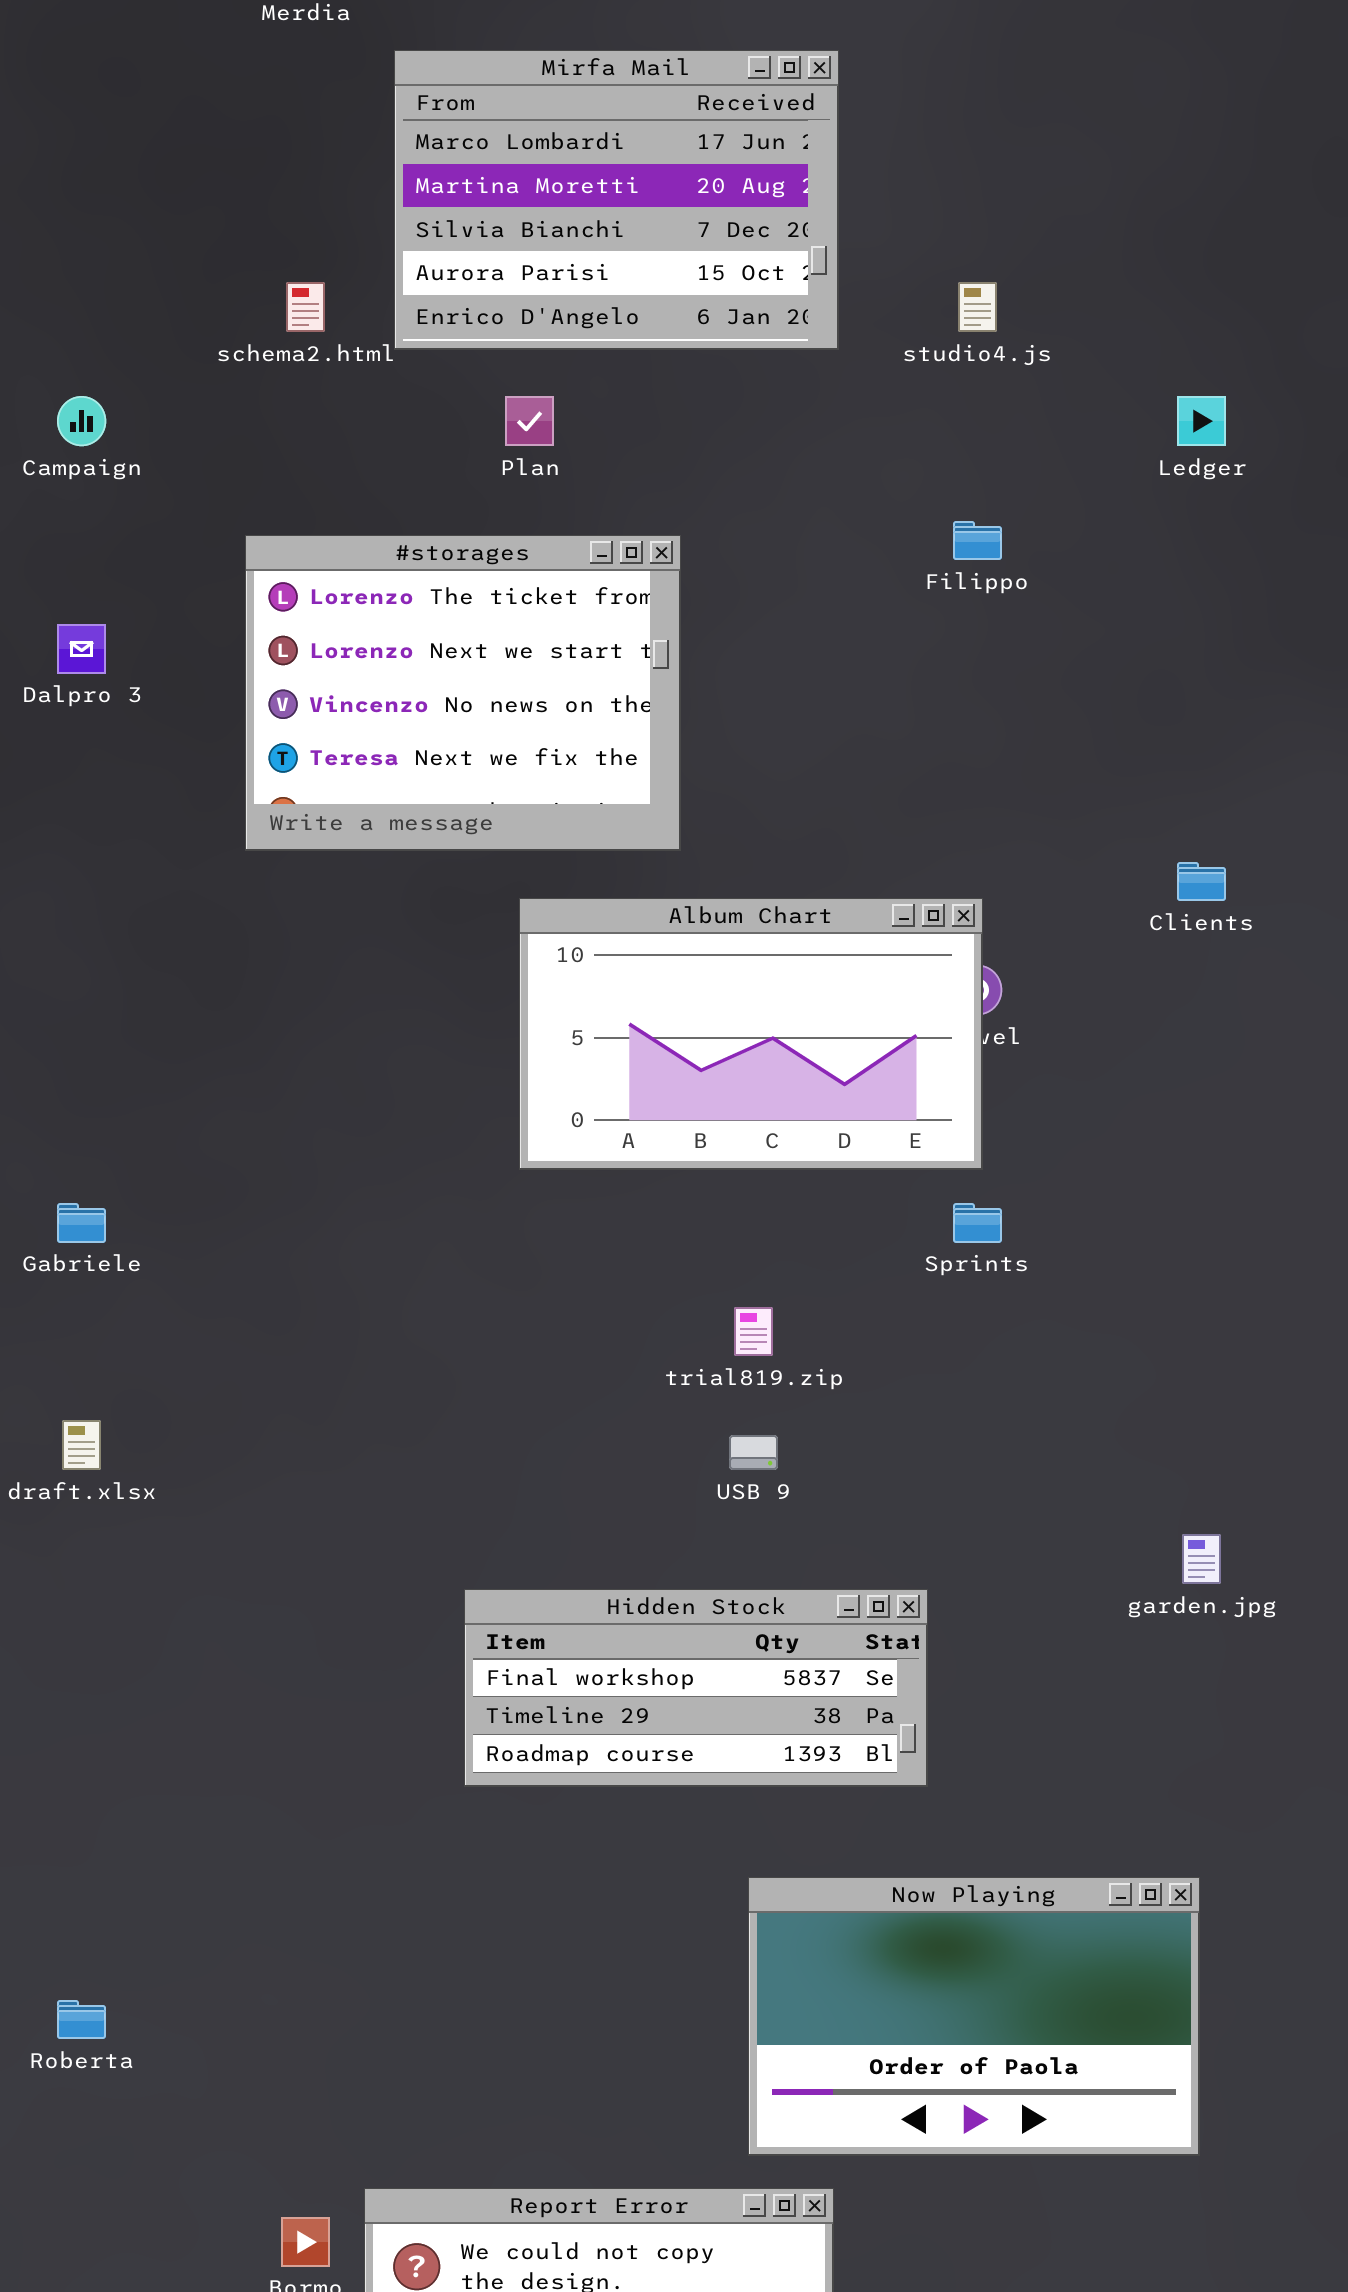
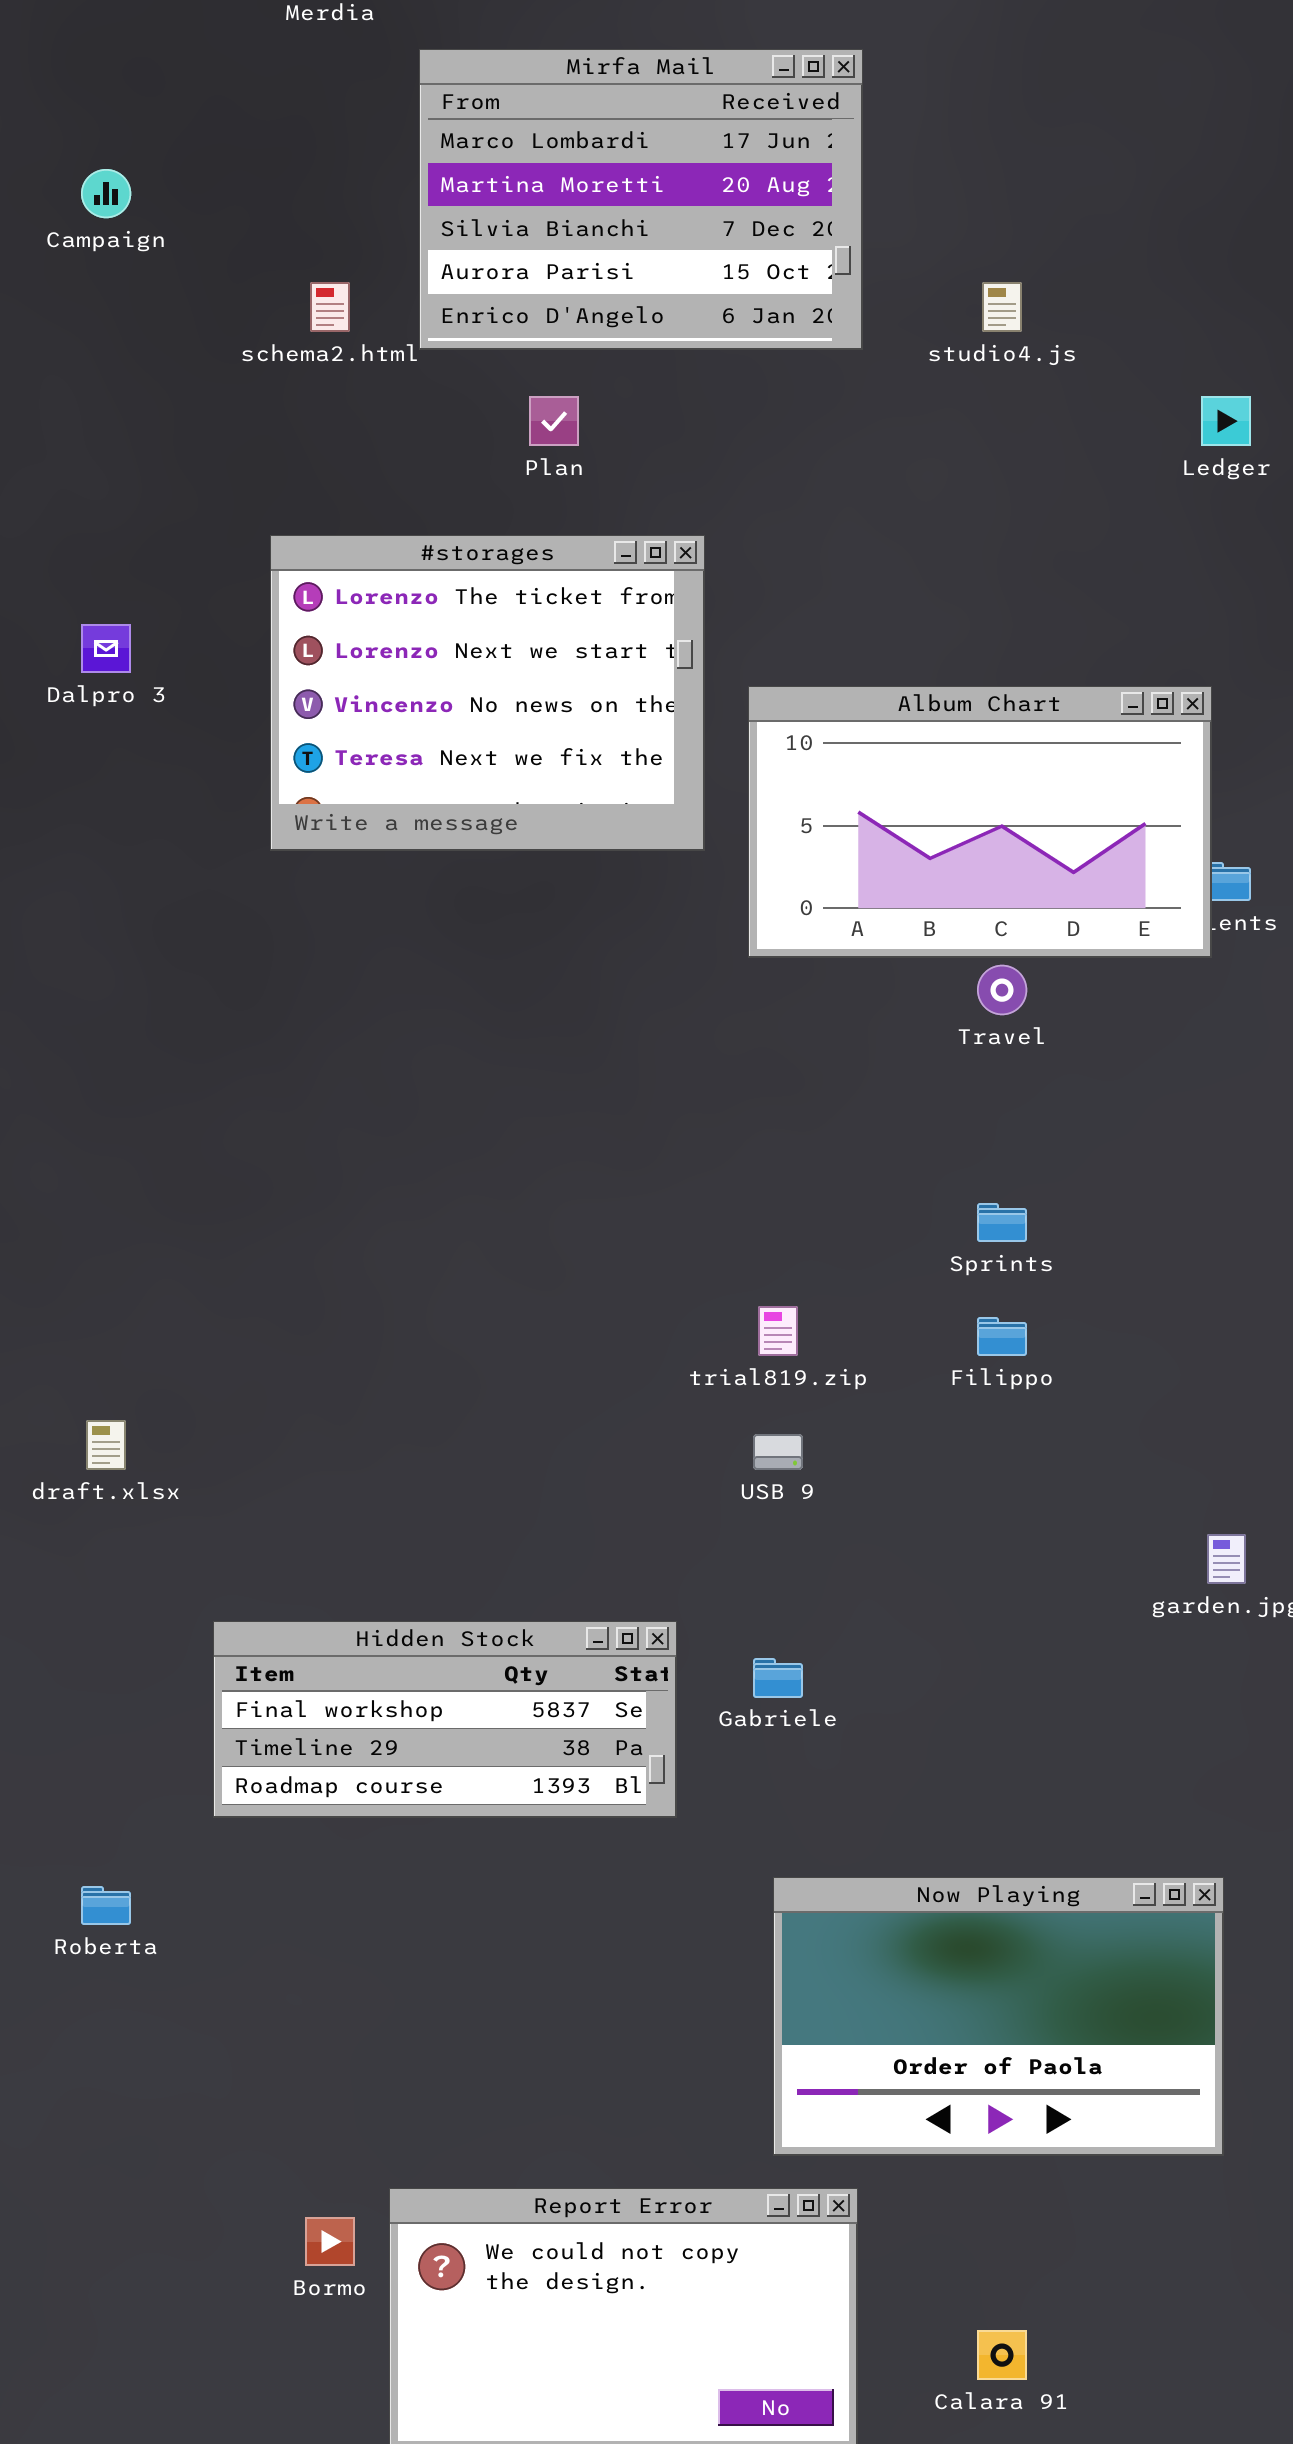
Campaign: [57,396,106,446] -> [81,169,131,218], moved
Filippo: [953,521,1002,560] -> [977,1317,1027,1356], moved
Album Chart: [519,898,983,1170] -> [748,686,1212,958], moved
Gabriele: [57,1203,106,1243] -> [753,1658,803,1698], moved
Hidden Stock: [464,1589,928,1787] -> [213,1621,677,1818], moved
Roberta: [57,2000,106,2039] -> [81,1886,131,1925], moved

